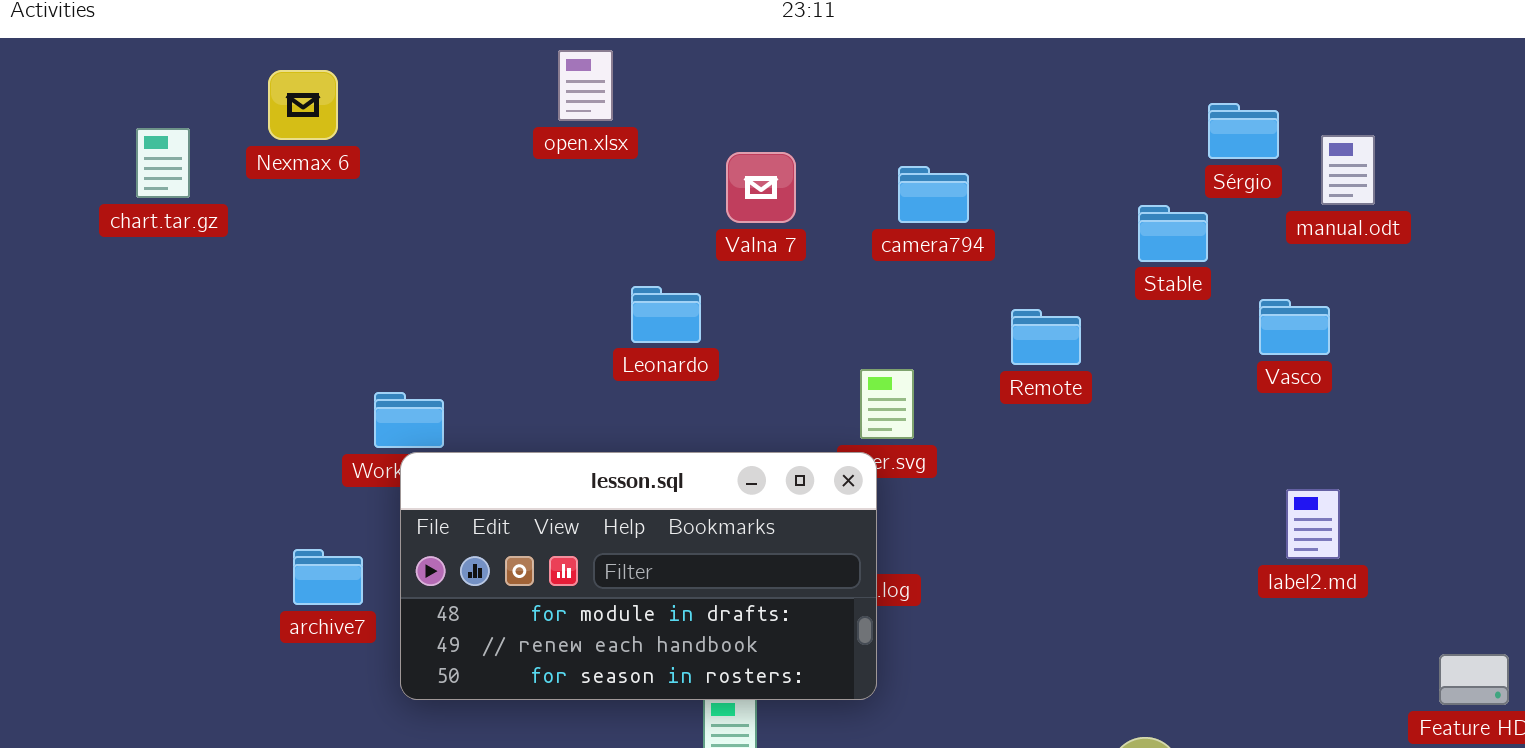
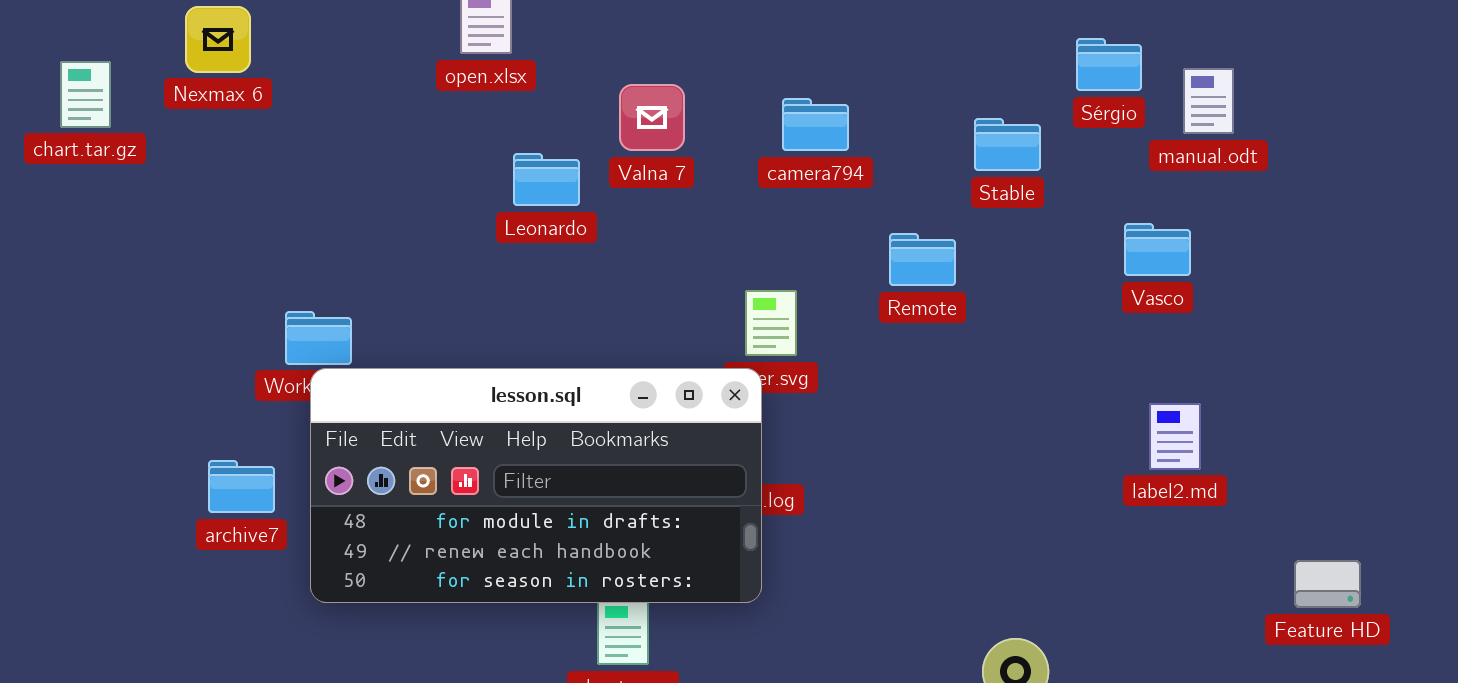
Stable: [1138,205,1208,262] -> [974,118,1041,171], moved
Leonardo: [631,286,701,343] -> [513,153,580,206], moved

